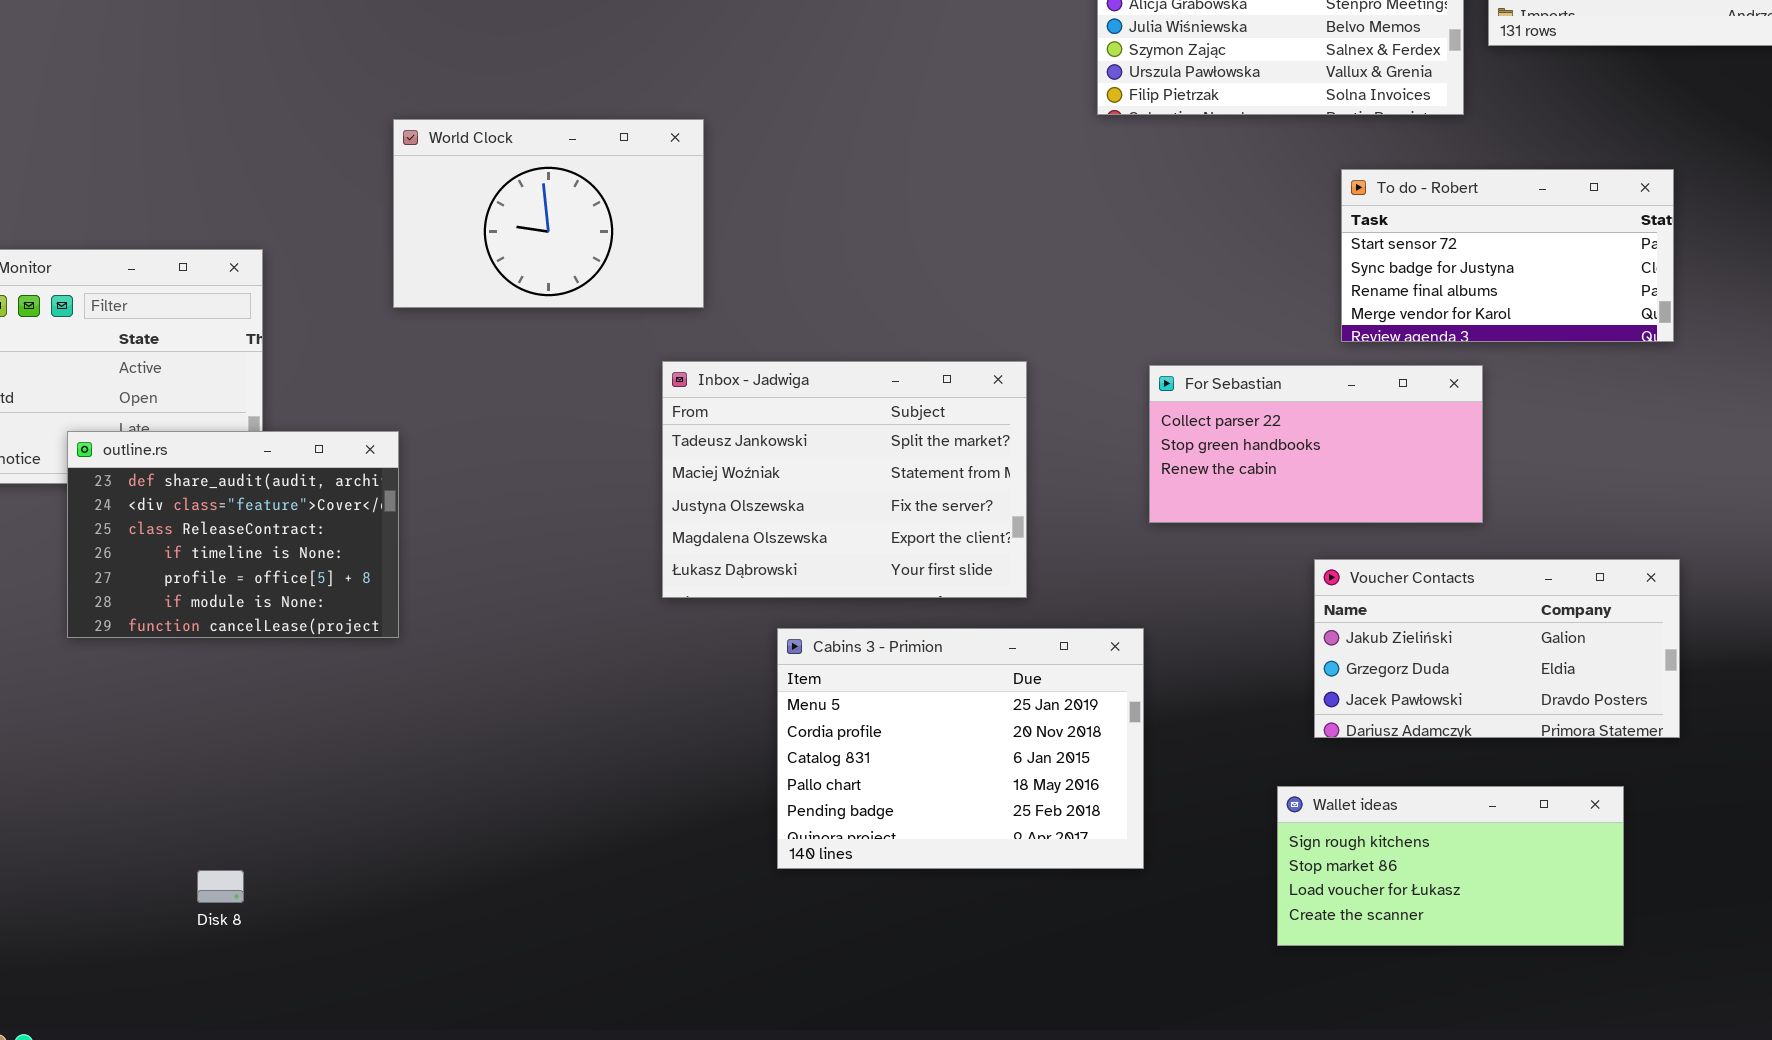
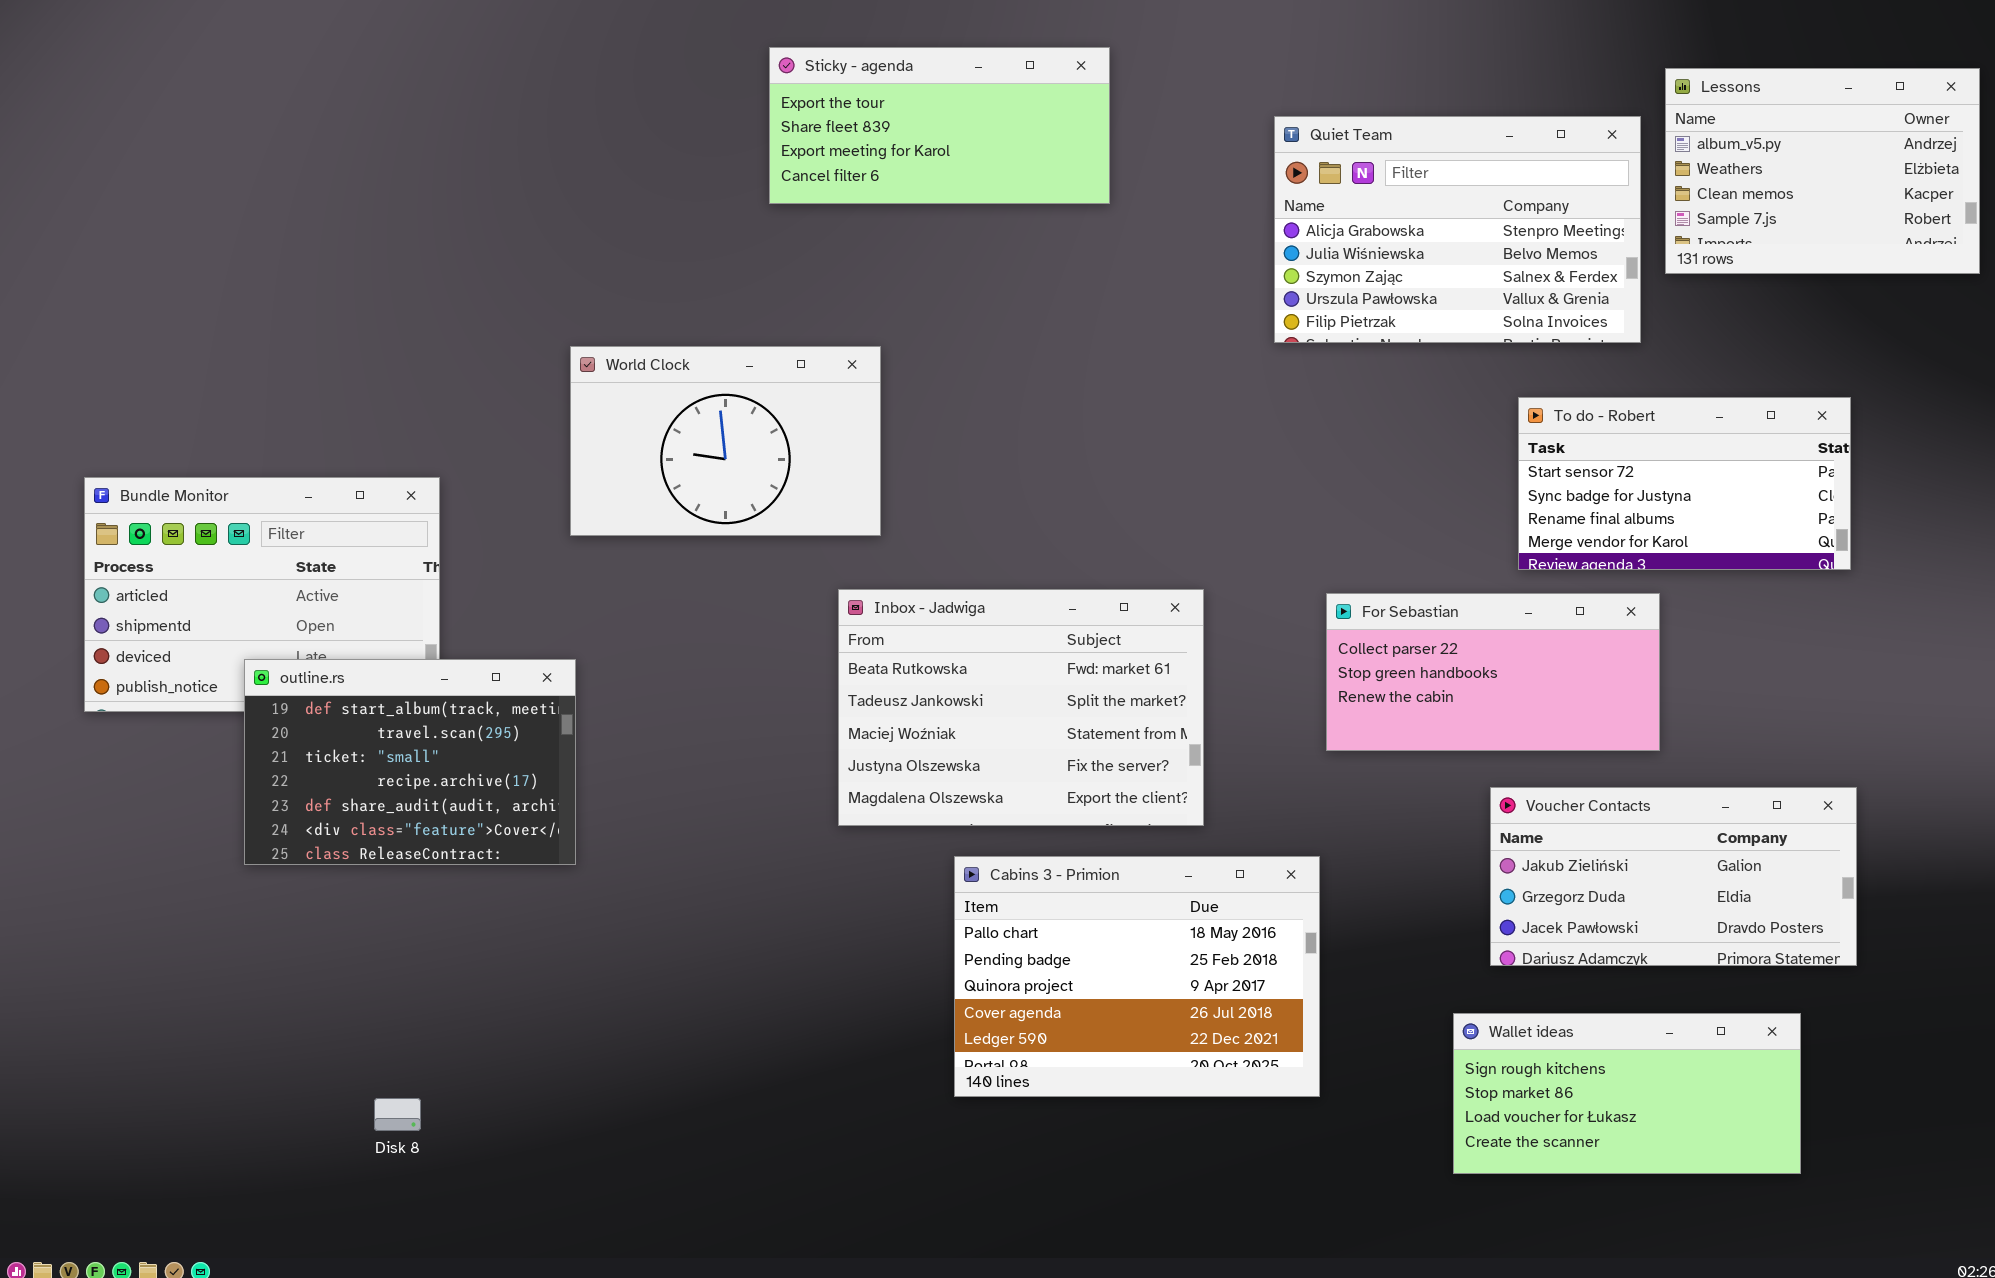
Inbox - Jadwiga: [662,361,1027,598] -> [838,589,1204,826], scrolled up 1 row
outline.rs: [67,431,399,638] -> [244,659,576,865], scrolled up 4 rows
Cabins 3 - Primion: [777,628,1144,869] -> [954,856,1320,1097], scrolled down 3 rows

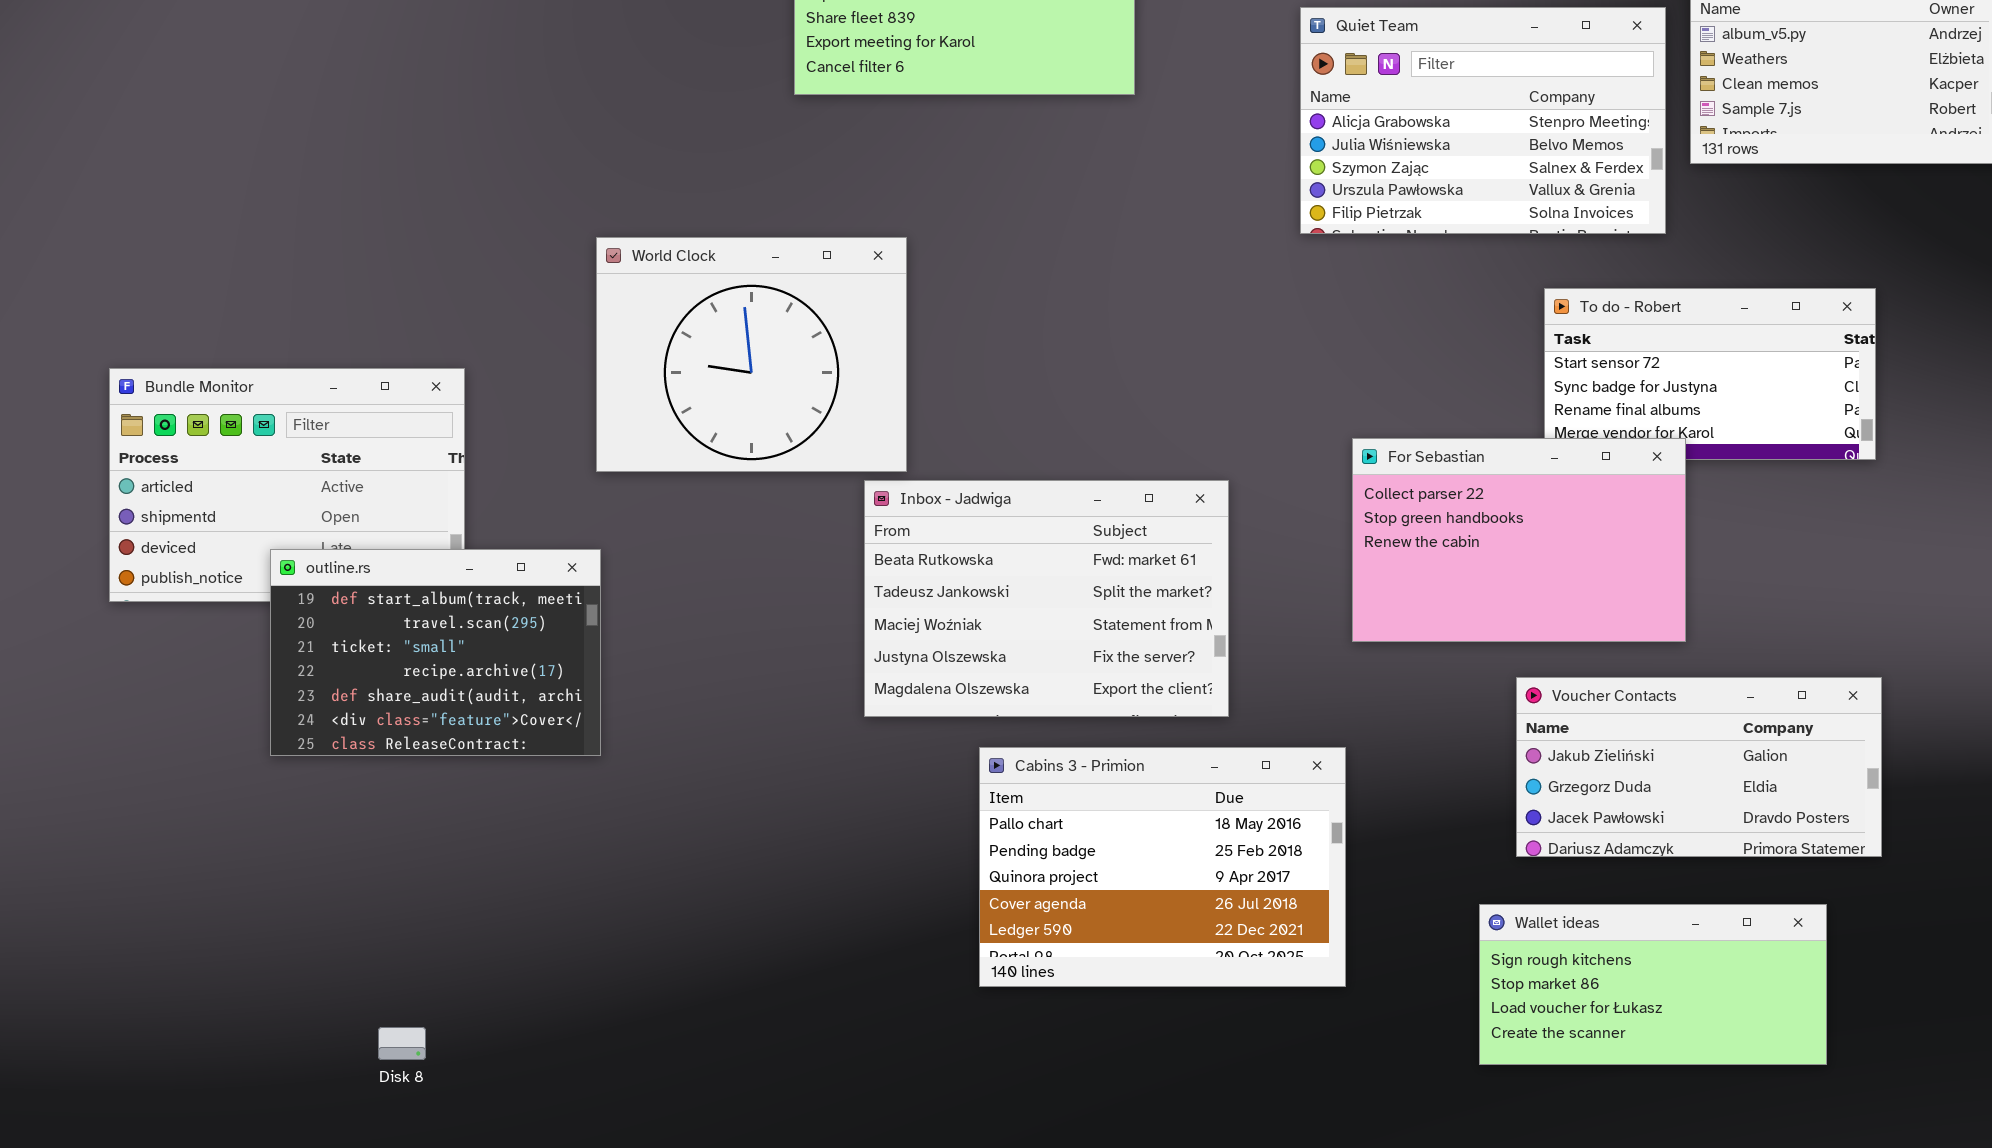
World Clock: [570,346,881,536] -> [596,237,907,472], resized
For Sebastian: [1326,593,1660,751] -> [1352,438,1686,642], resized
Disk 8: [374,1098,421,1131] -> [378,1027,426,1060], moved

